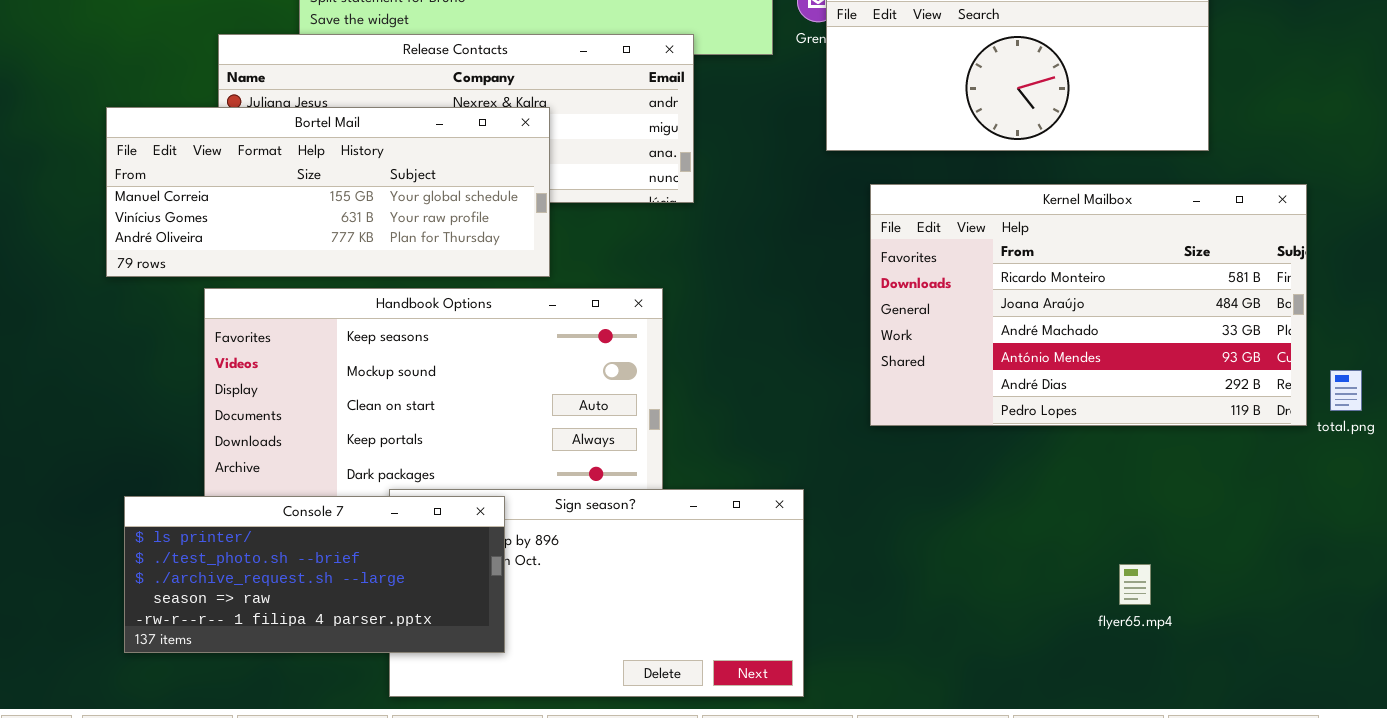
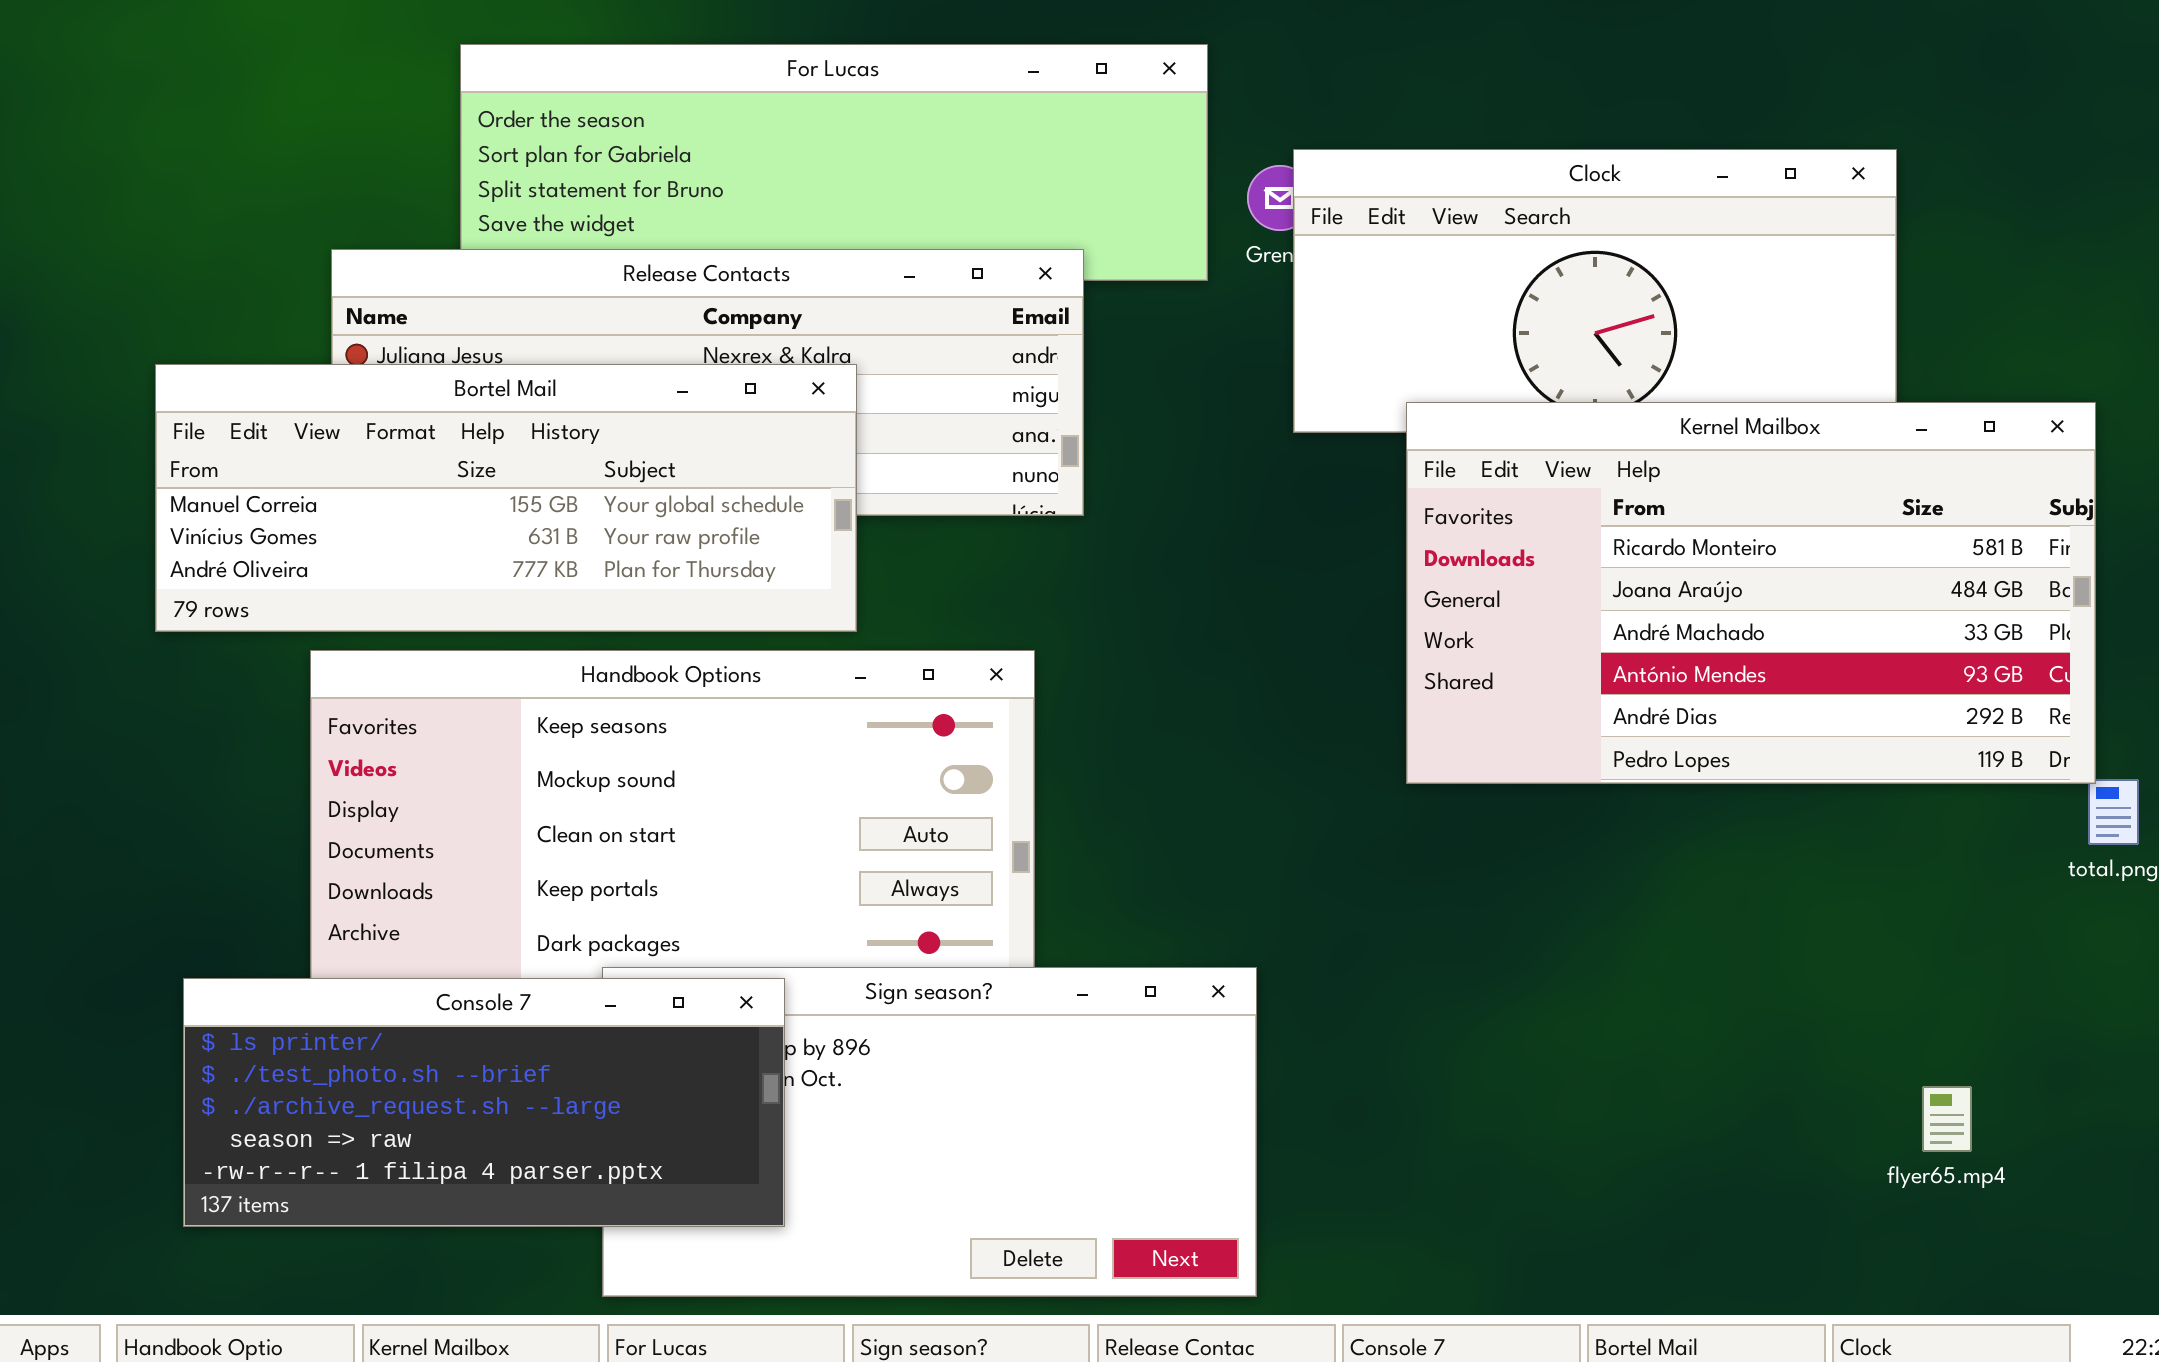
Kernel Mailbox: [870,184,1307,426] -> [1406,402,2096,784], moved
flyer65.mp4: [1119,564,1151,605] -> [1922,1086,1972,1152], moved

